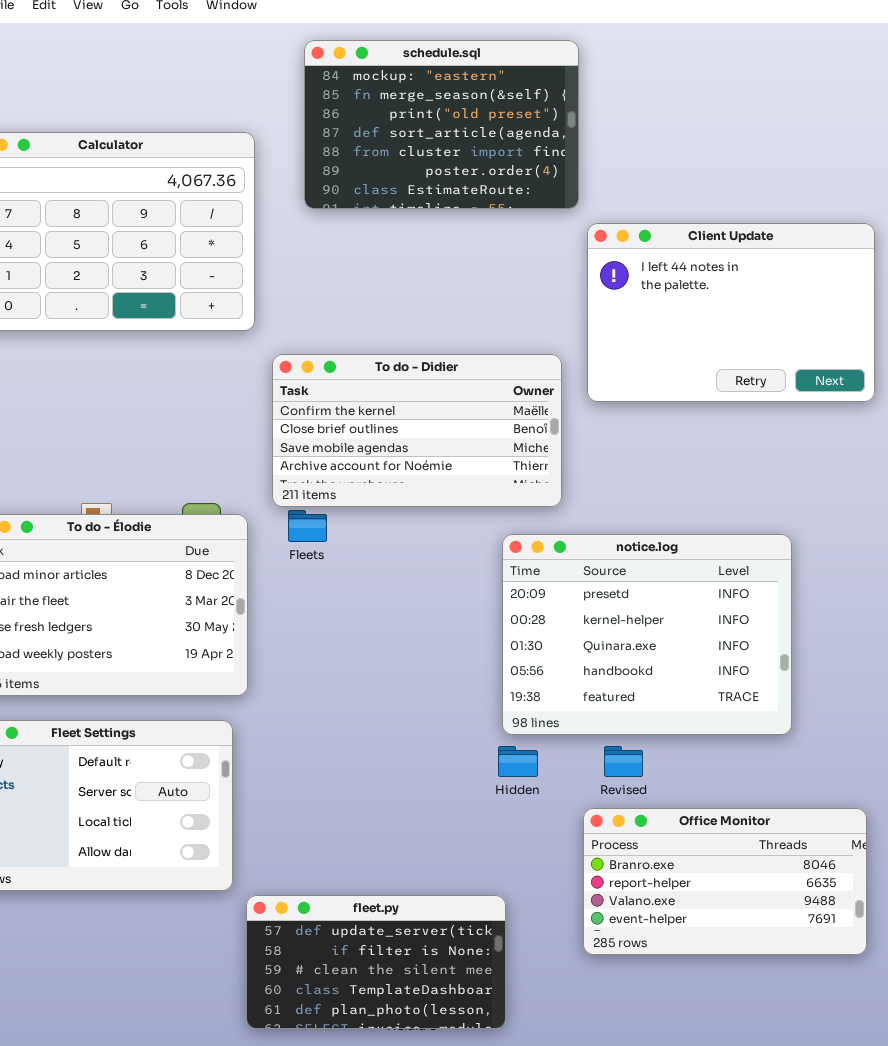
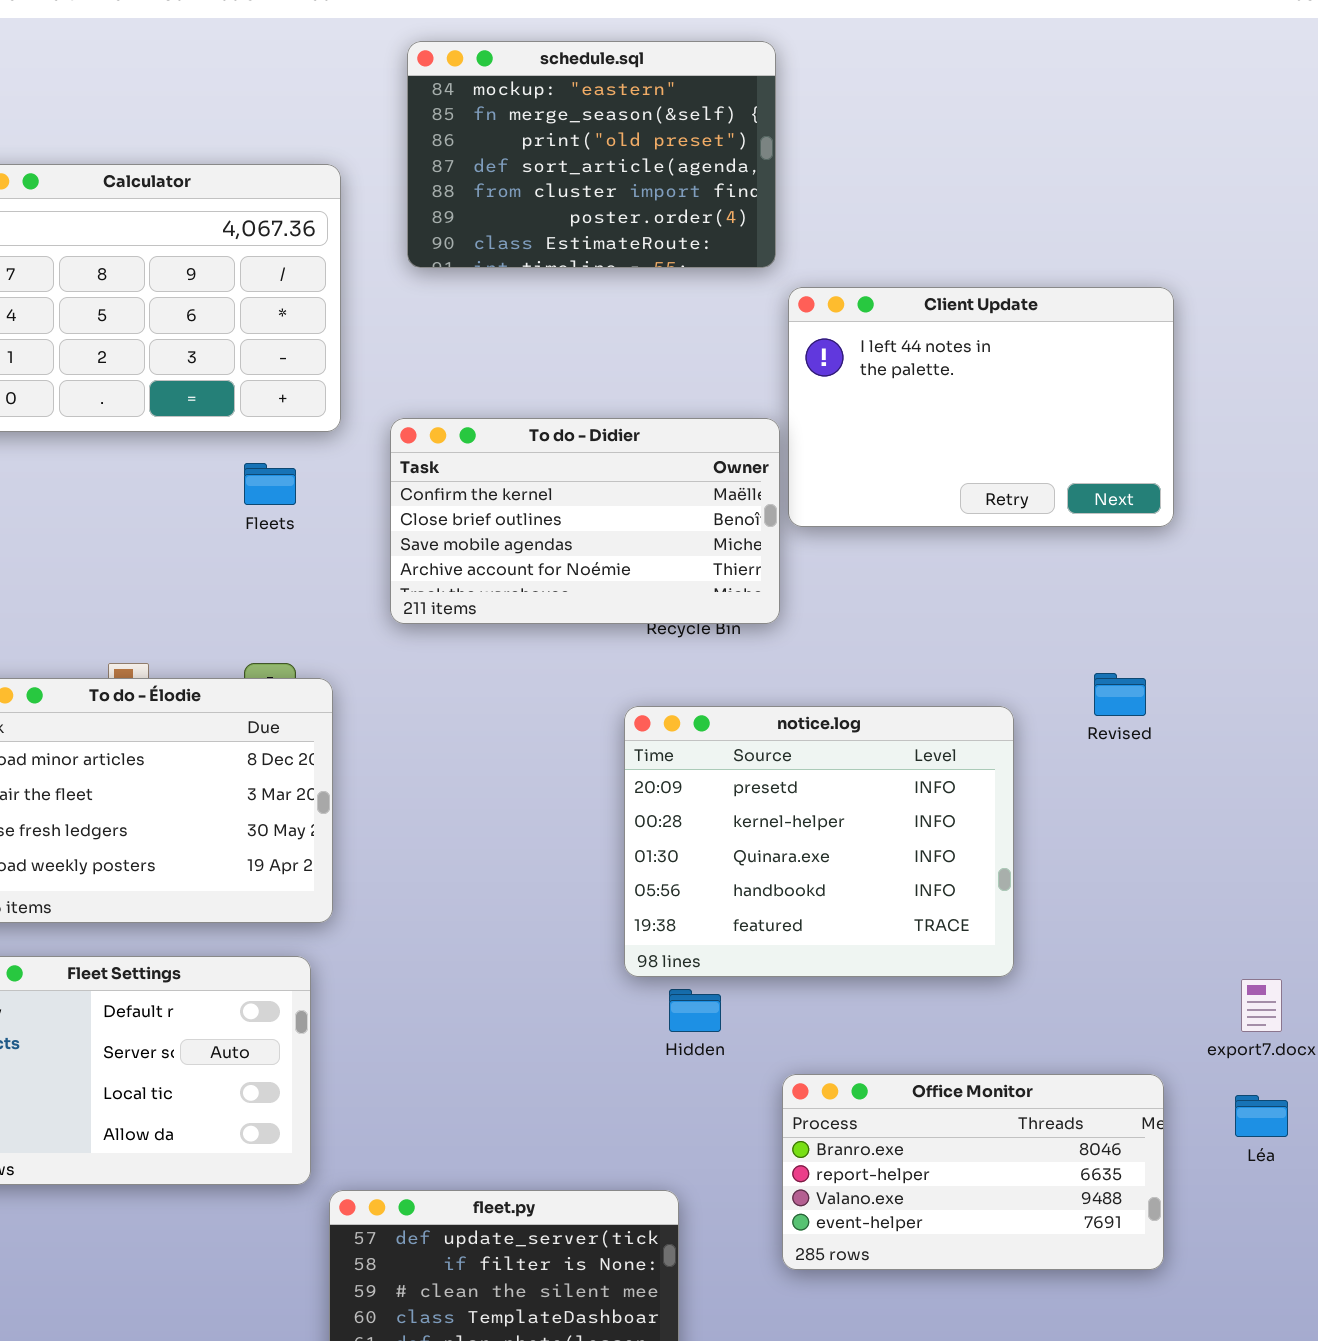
To do - Didier: [272,354,562,507] -> [390,418,780,624], moved
Fleets: [288,510,327,542] -> [244,463,296,505], moved
notice.log: [502,534,792,735] -> [624,706,1014,977], moved
Revised: [604,746,643,777] -> [1094,673,1146,716], moved

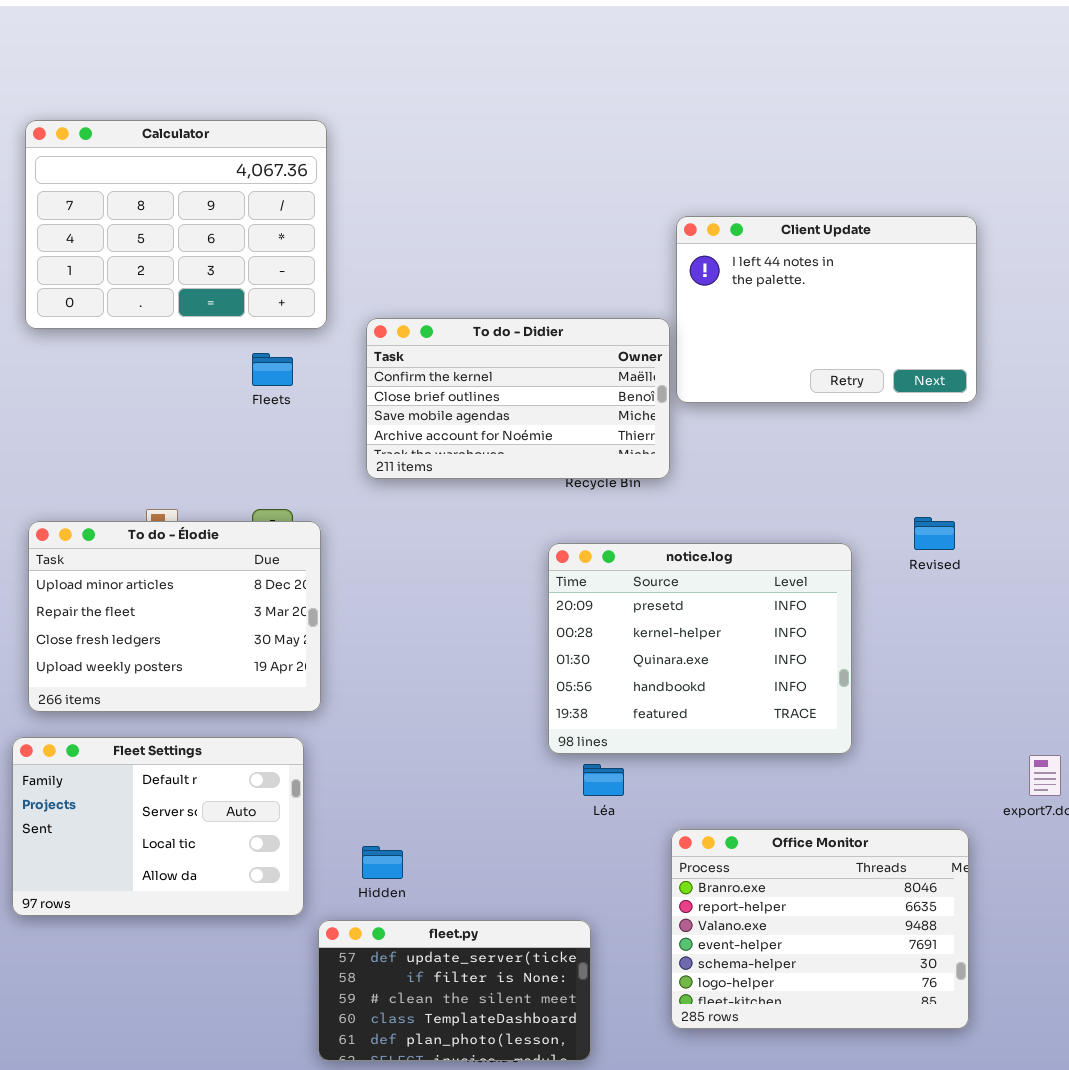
schedule.sql: [407,41,776,268] -> none, closed
Hidden: [669,989,721,1032] -> [362,846,403,879], moved
Office Monitor: [782,1074,1164,1270] -> [671,829,969,1029], resized
Léa: [1235,1095,1288,1137] -> [583,764,624,796], moved

